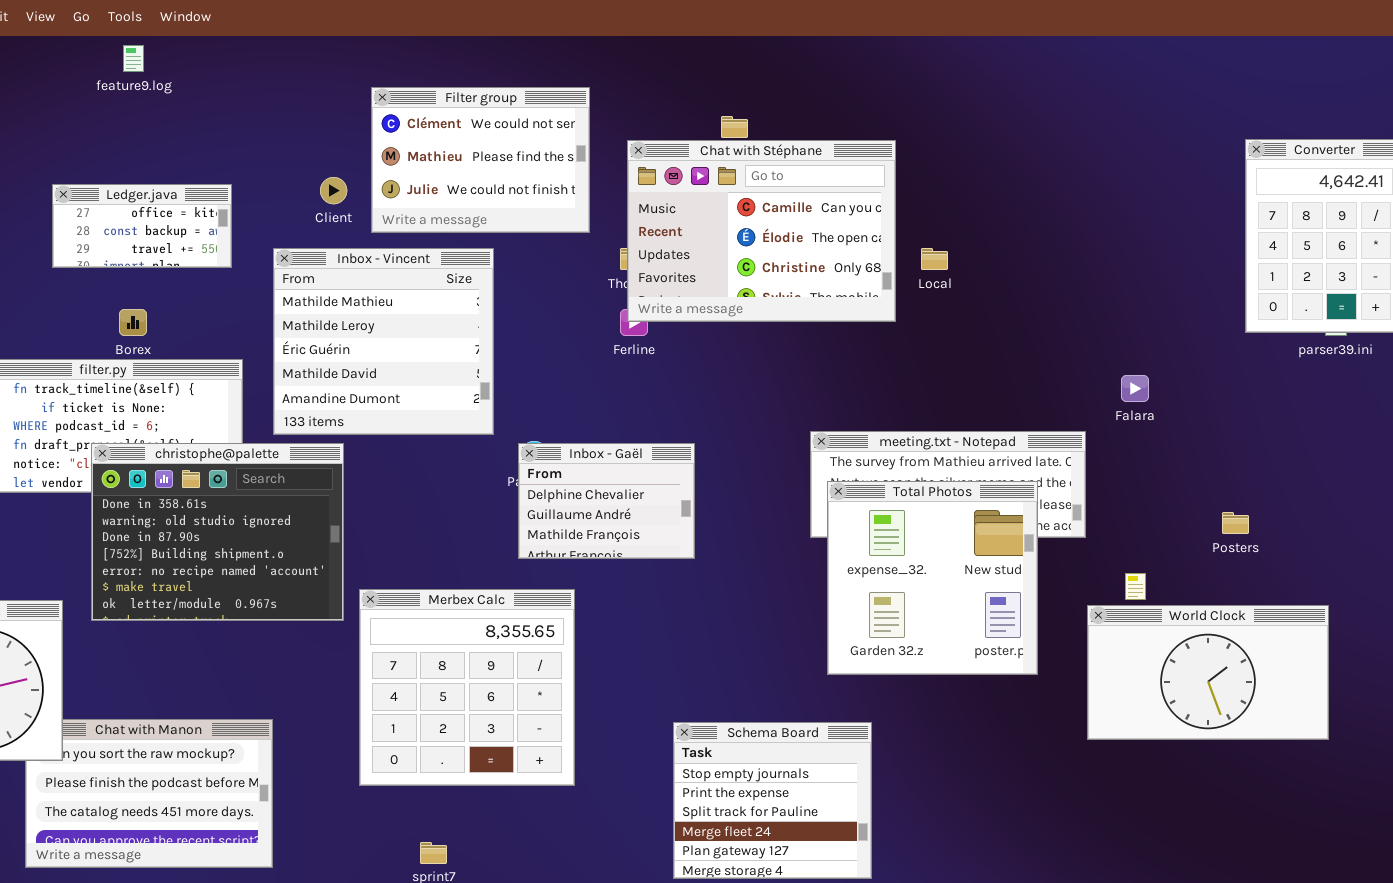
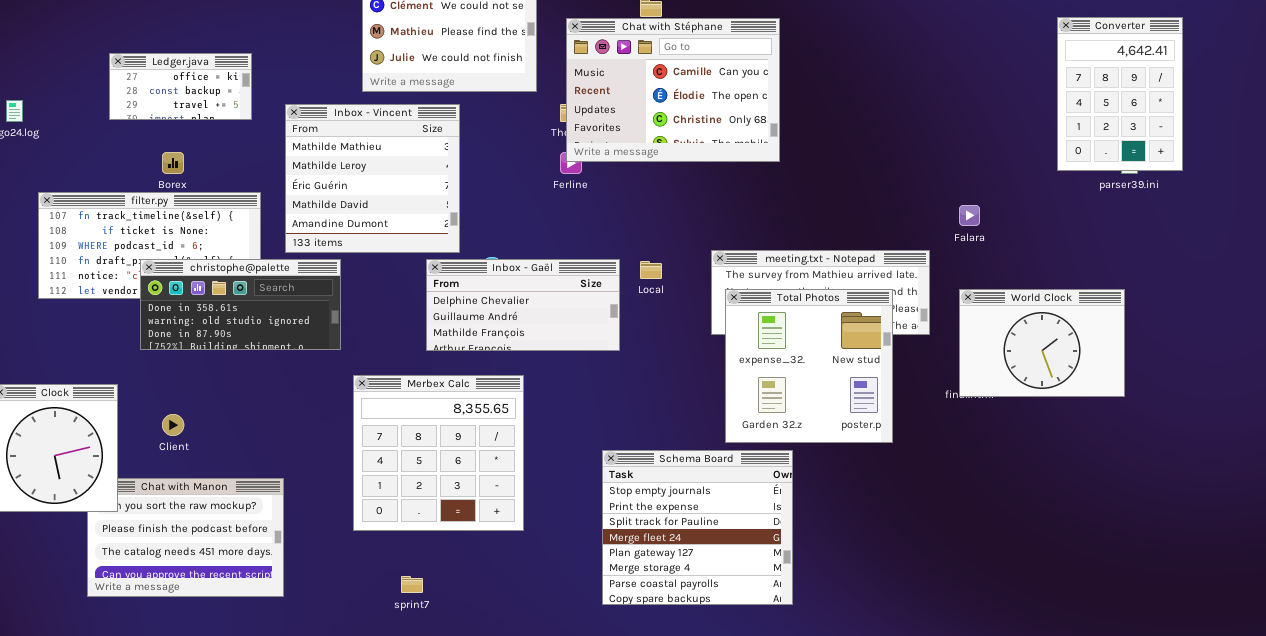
Client: [320,177,347,204] -> [162,414,184,436], moved
Local: [921,248,948,270] -> [640,261,662,279], moved
christophe@palette: [91,443,344,621] -> [140,259,341,350], resized
Inbox - Gaël: [518,443,695,559] -> [426,259,620,351], resized
World Clock: [1087,605,1329,740] -> [959,289,1125,397], moved, resized
Schema Board: [673,722,872,879] -> [602,450,793,605], resized

